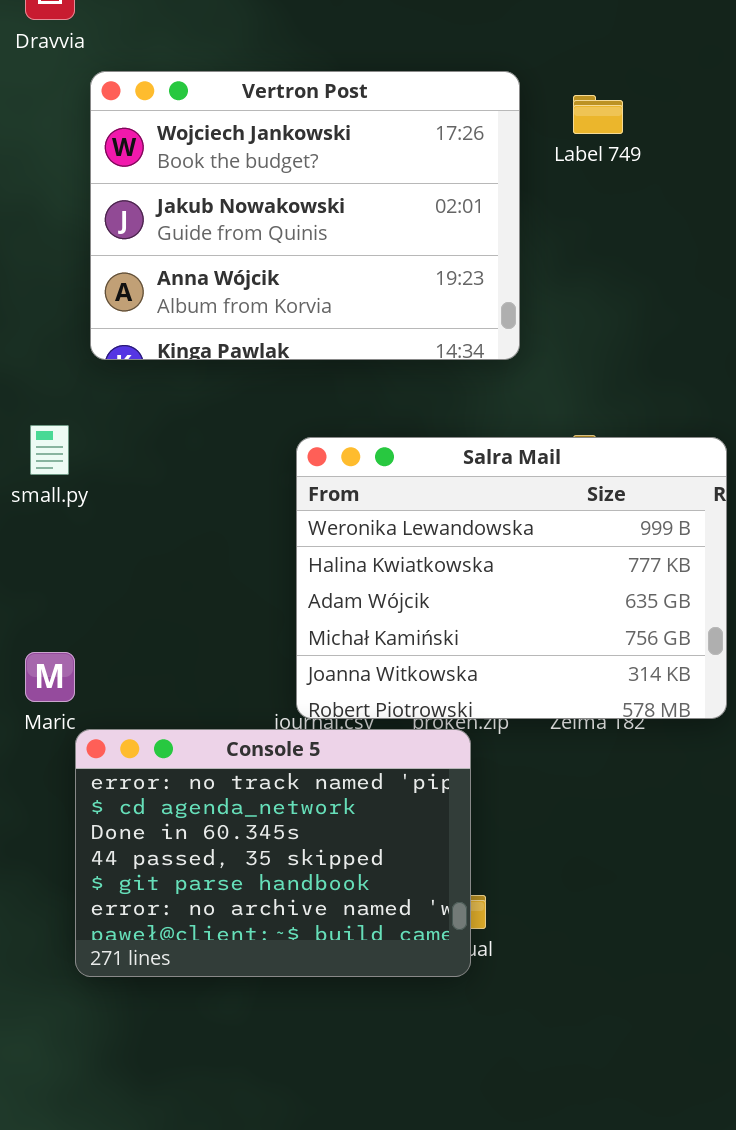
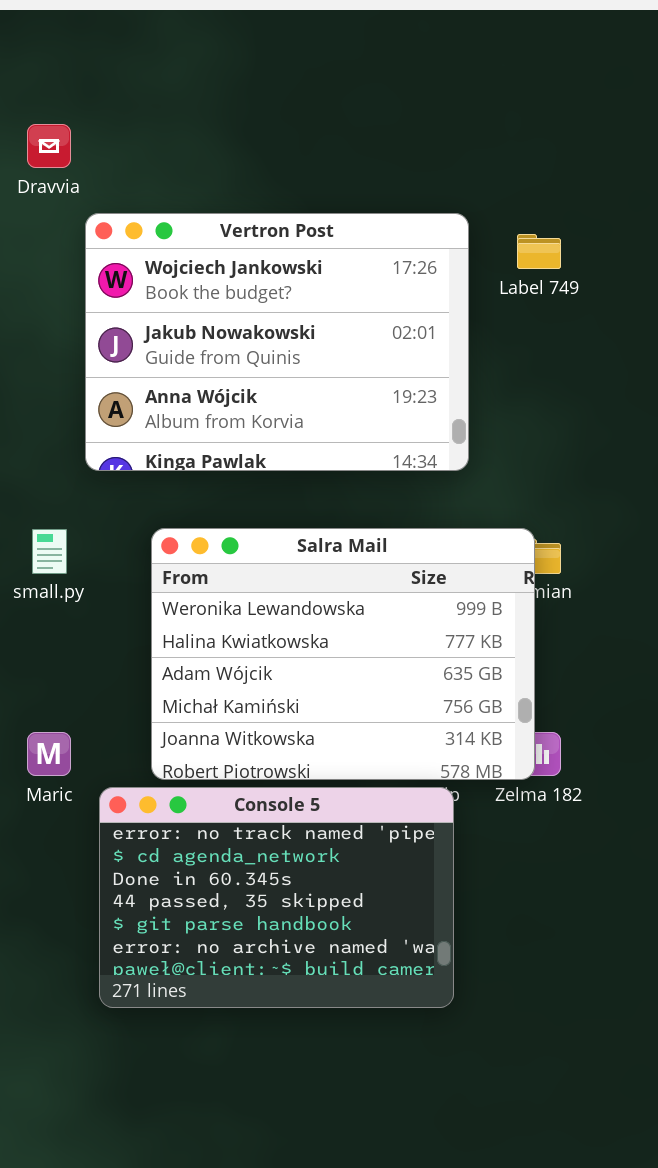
Salra Mail: [296,437,727,719] -> [151,528,535,780], moved
Console 5: [75,729,471,977] -> [99,787,454,1008], moved

